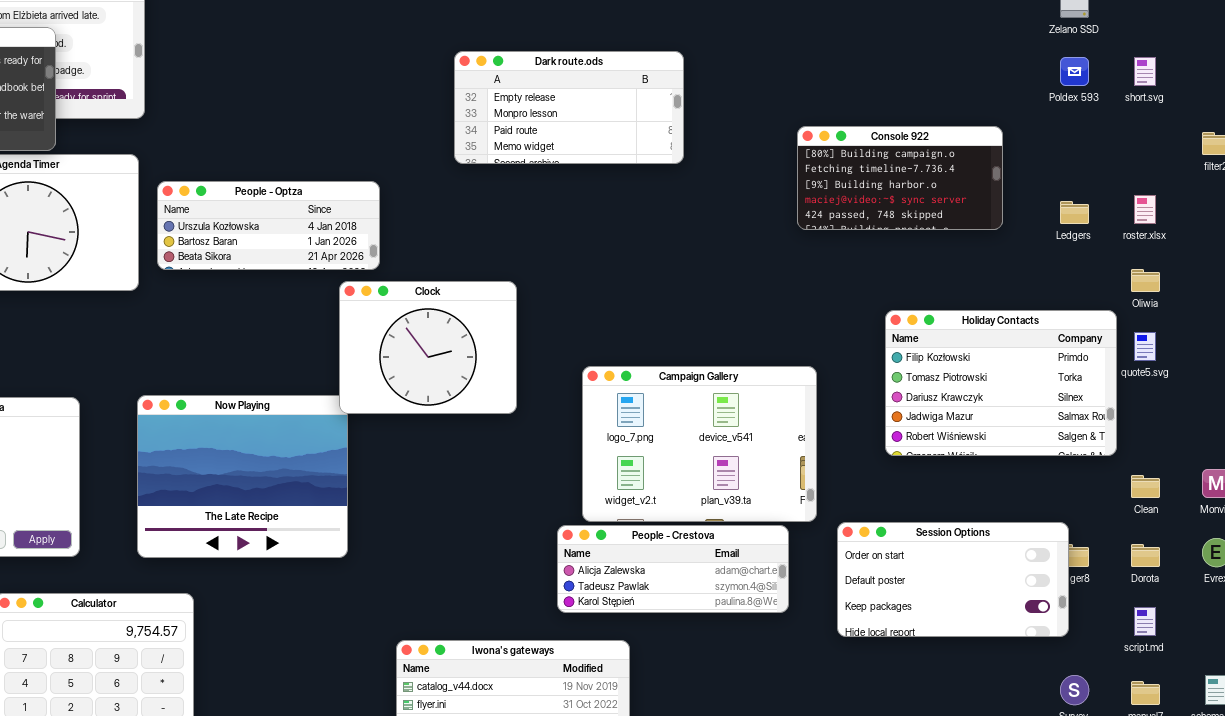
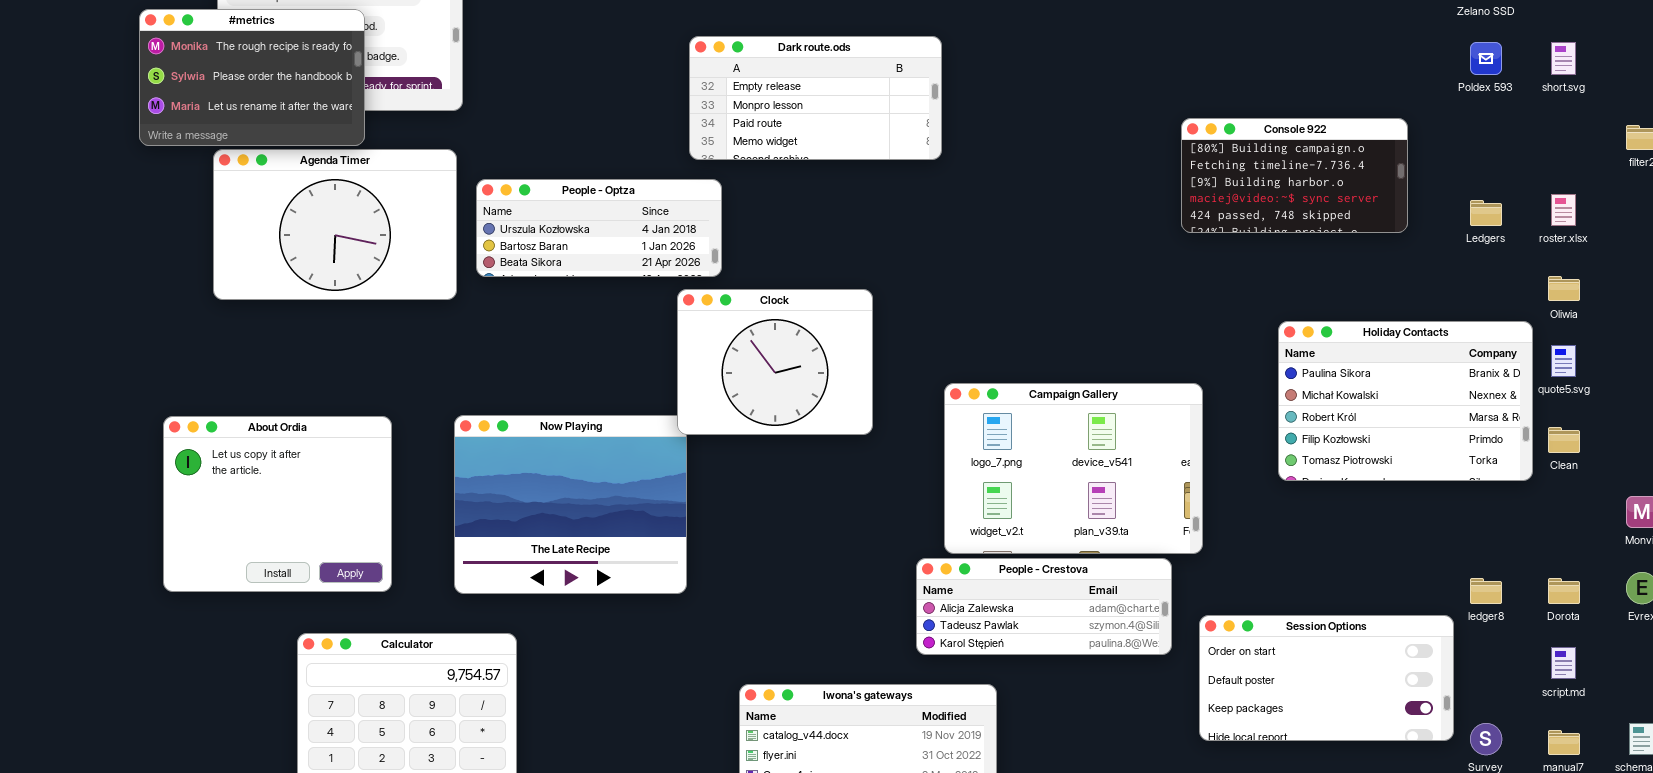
Dark route.ods: [454,51,684,164] -> [689,36,942,160], moved
Holiday Contacts: [885,310,1117,456] -> [1278,321,1533,481], scrolled up 3 rows
Clean: [1131,475,1160,498] -> [1548,427,1580,453], moved
Session Options: [837,522,1069,637] -> [1199,615,1454,741], moved

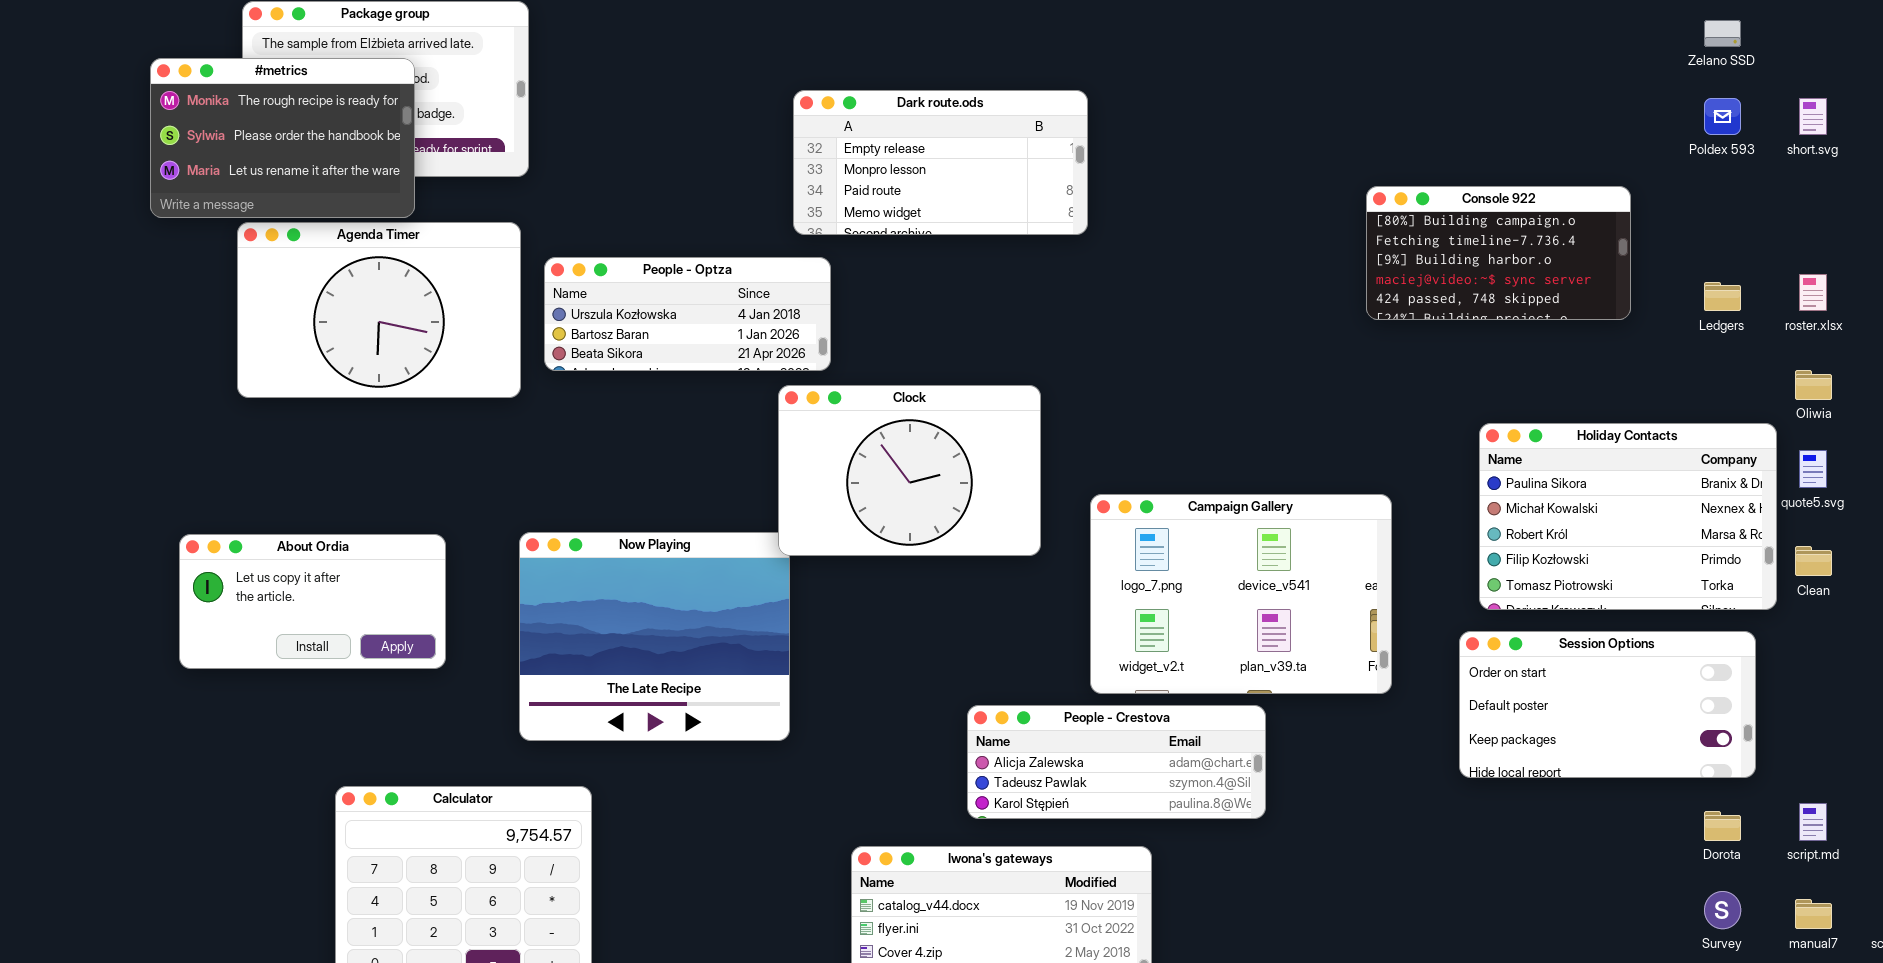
Clock: [677,289,873,435] -> [778,385,1041,556], resized
About Ordia: [163,416,392,592] -> [179,534,446,669], resized
People - Crestova: [916,558,1172,655] -> [967,705,1266,819], moved
Dorota: [1548,578,1580,604] -> [1704,811,1741,841], moved
Session Options: [1199,615,1454,741] -> [1459,631,1756,778], moved

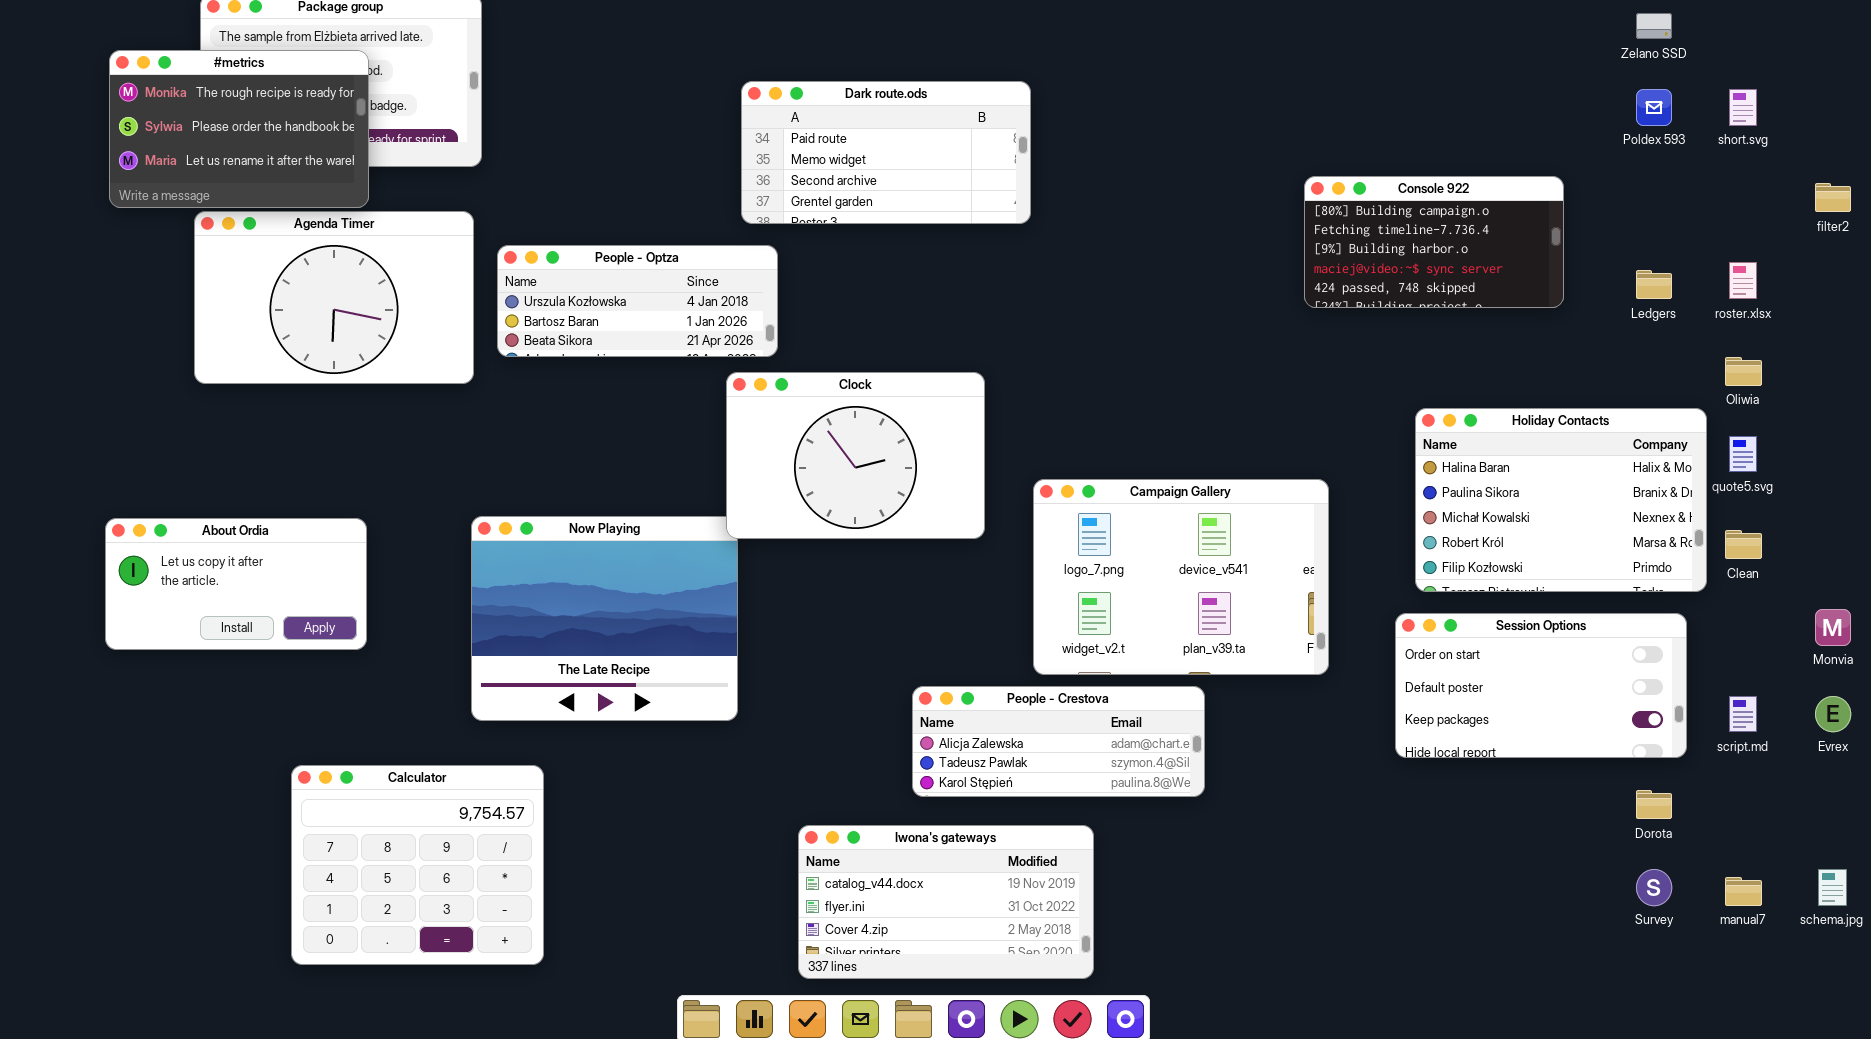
Dark route.ods: [793,90,1088,235] -> [741,81,1031,224], scrolled down 2 rows
Holiday Contacts: [1479,423,1777,610] -> [1415,408,1707,592], scrolled up 1 row
About Ordia: [179,534,446,669] -> [105,518,367,650], moved
script.md: [1799,803,1827,841] -> [1729,696,1757,732], moved

